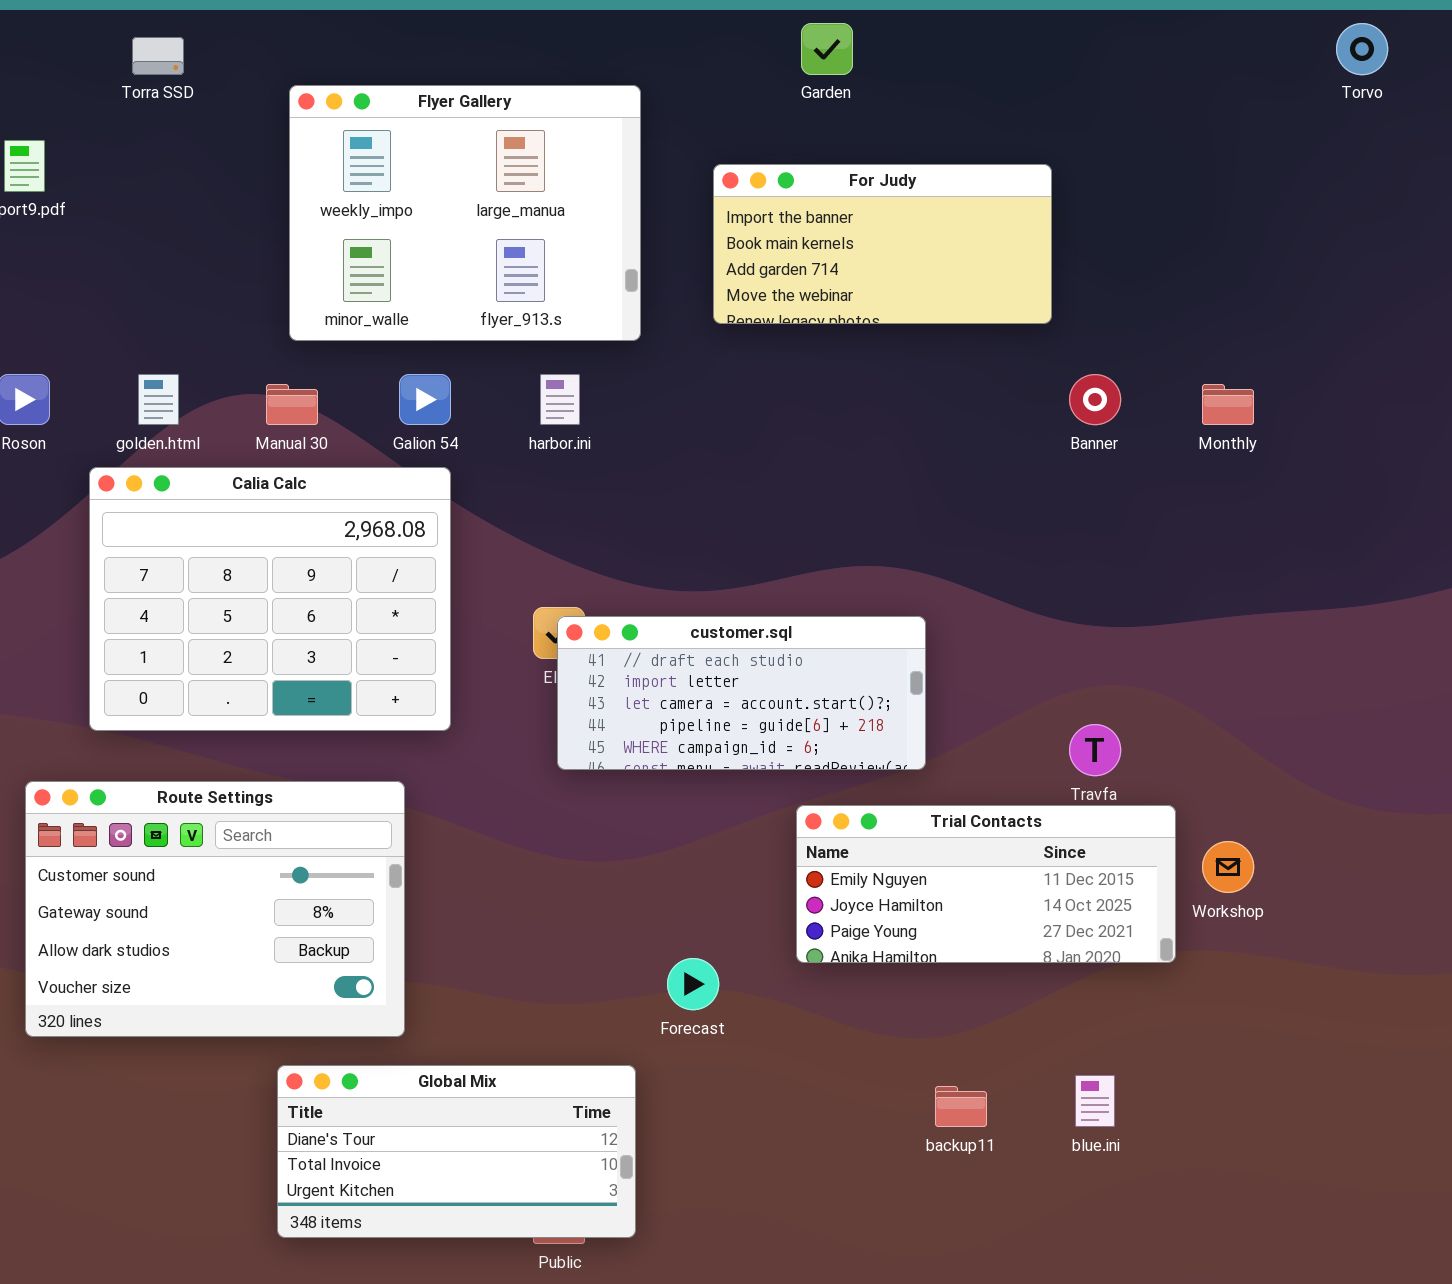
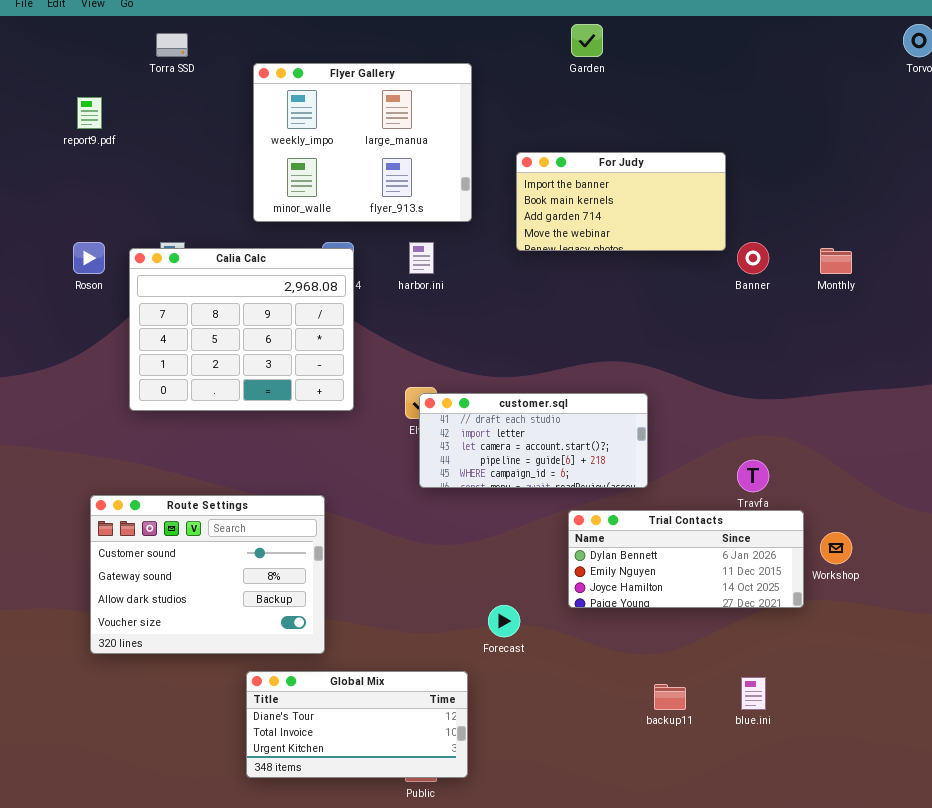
For Judy: [713,164,1052,324] -> [516,152,726,251], moved
Calia Calc: [89,467,451,731] -> [129,248,354,411], moved
Trial Contacts: [796,805,1176,963] -> [568,510,804,608], scrolled up 1 row

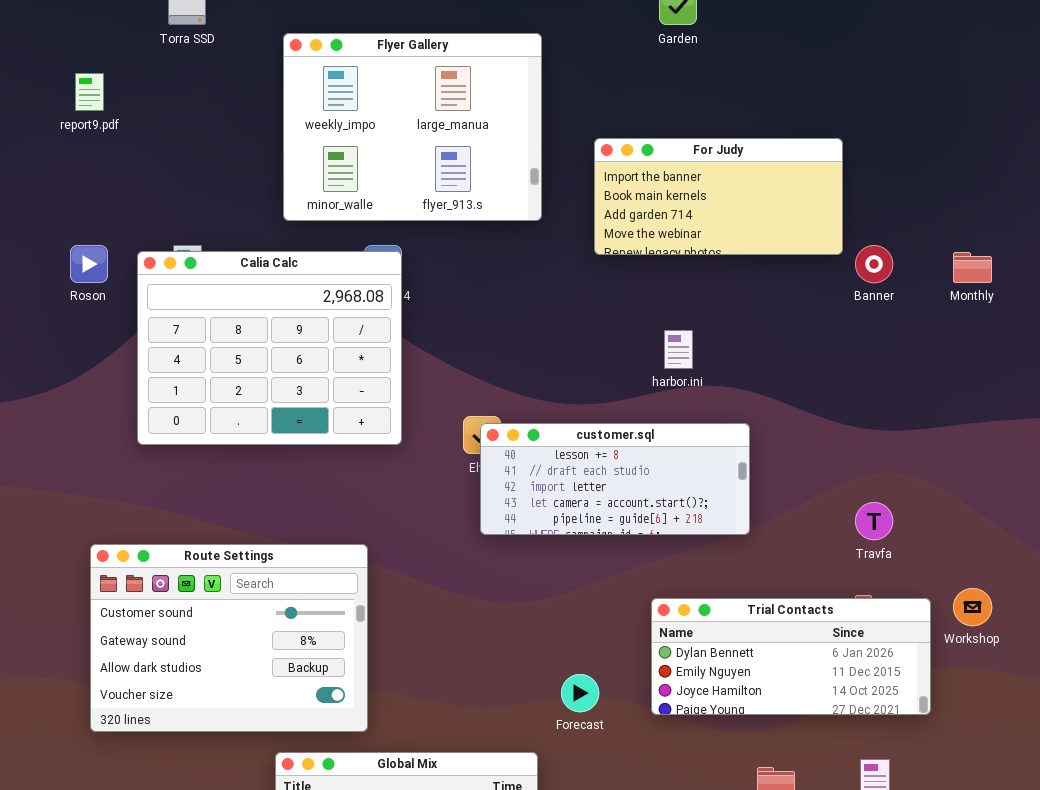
harbor.ini: [409,242,434,274] -> [664,330,693,369], moved
customer.sql: [419,393,648,488] -> [480,423,750,535], scrolled up 1 row
Trial Contacts: [568,510,804,608] -> [651,598,931,715], moved

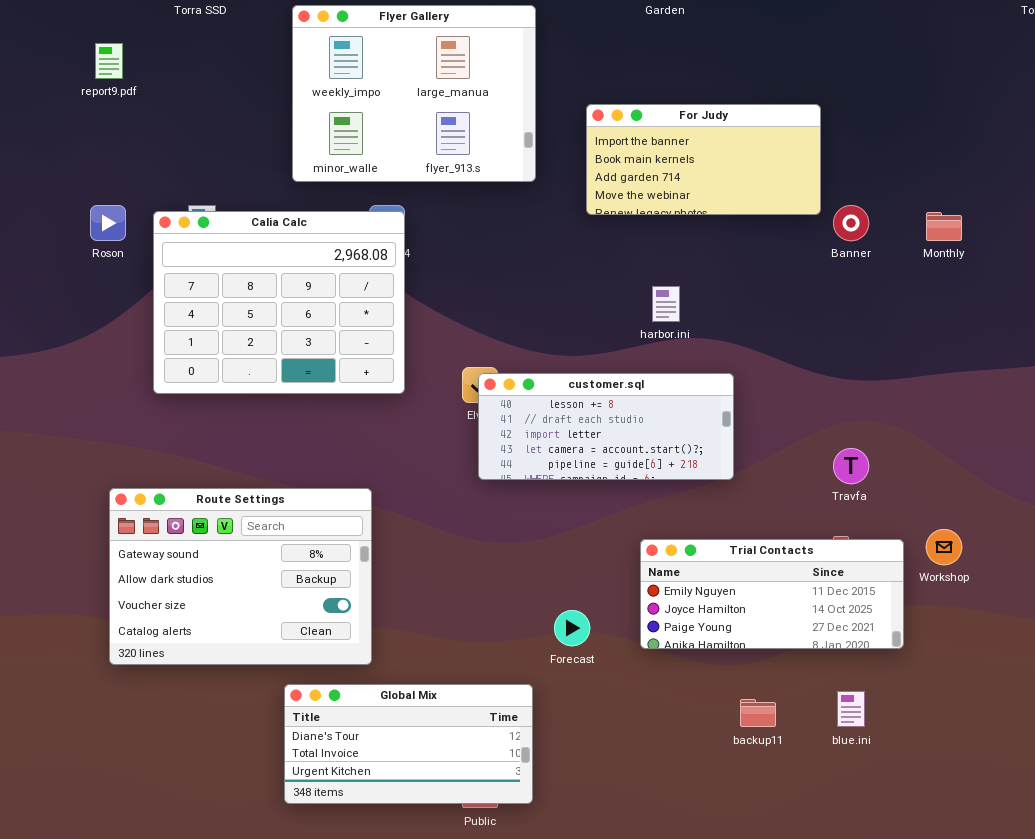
Route Settings: [90,544,368,732] -> [109,488,372,665], scrolled down 1 row
Trial Contacts: [651,598,931,715] -> [640,539,904,649], scrolled down 1 row

